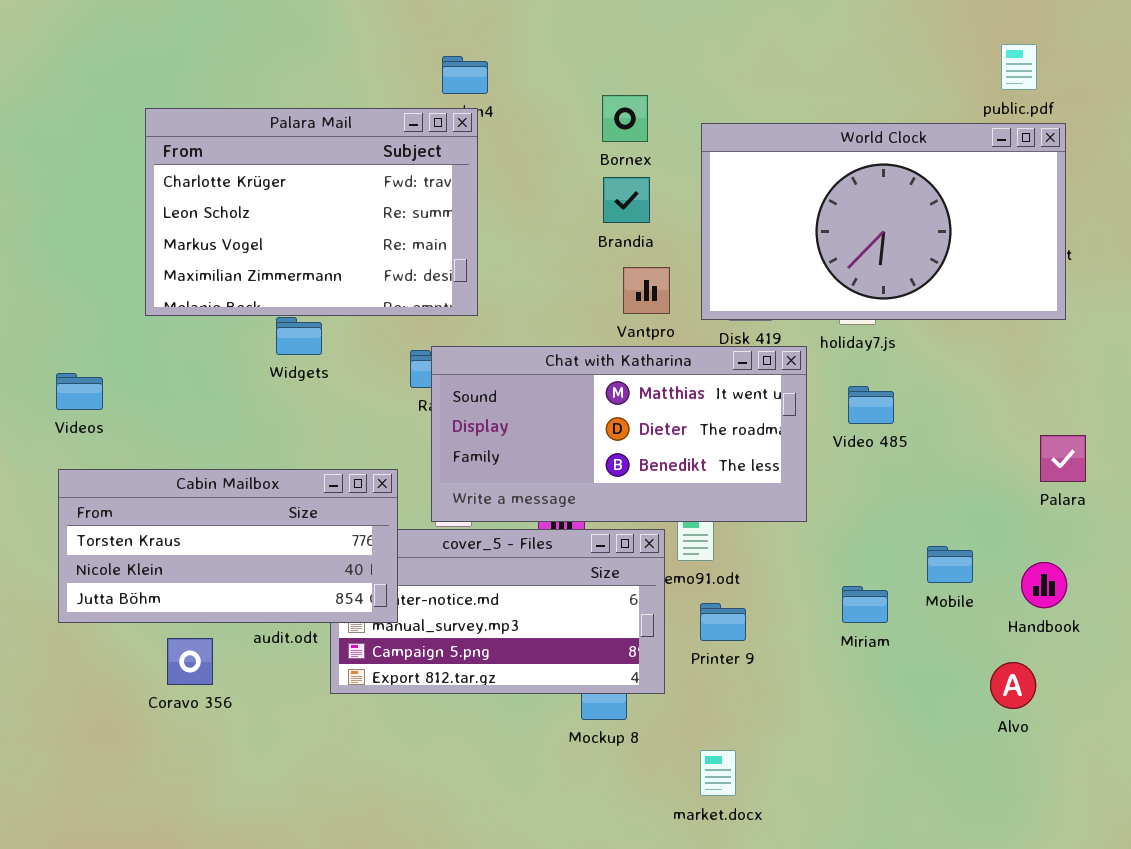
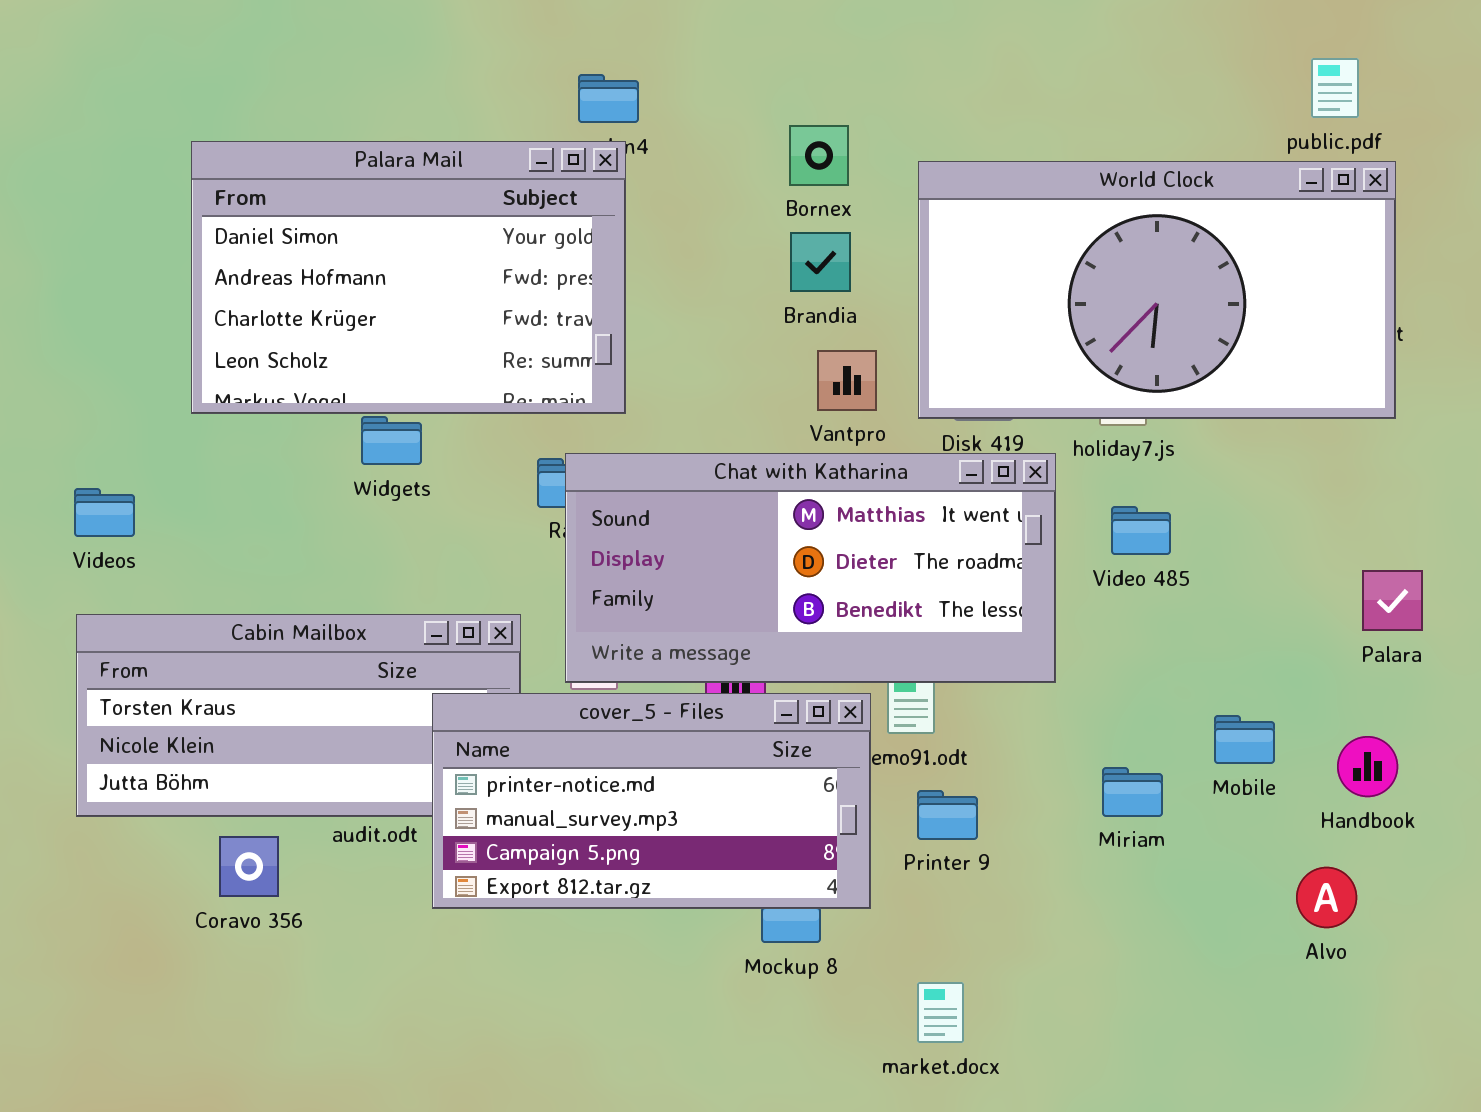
Palara Mail: [145,108,478,316] -> [191,141,626,414], scrolled up 2 rows
cover_5 - Files: [330,529,665,694] -> [432,693,871,909], raised

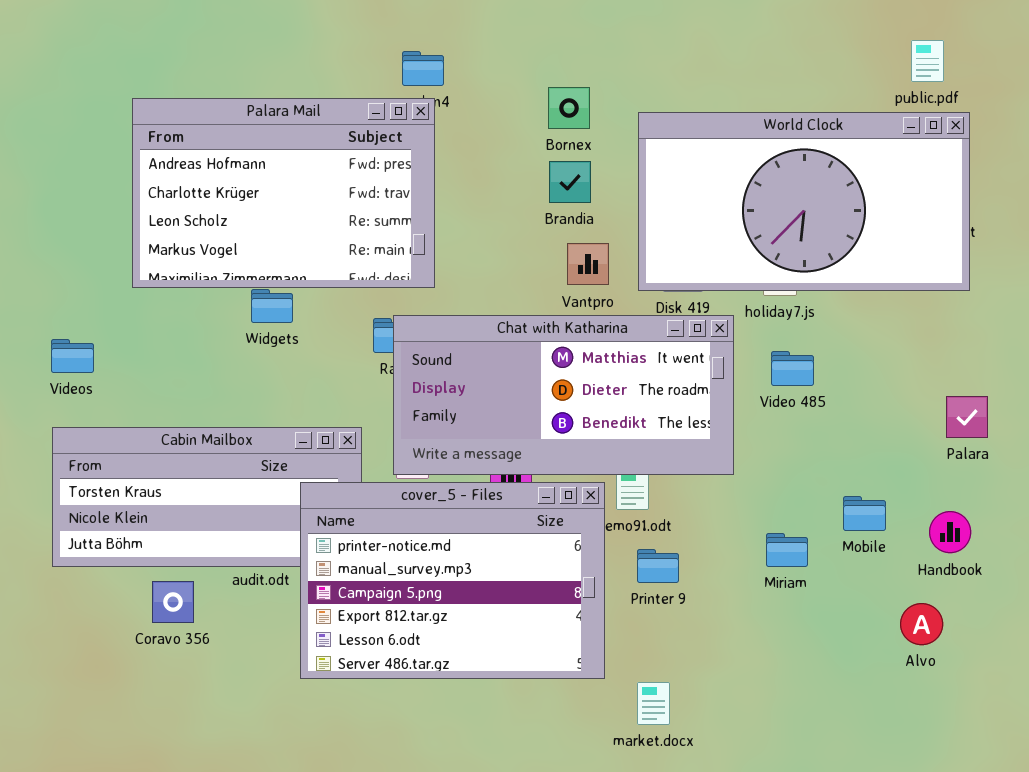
Palara Mail: [191,141,626,414] -> [132,98,435,288], scrolled down 1 row
cover_5 - Files: [432,693,871,909] -> [300,482,605,679], resized

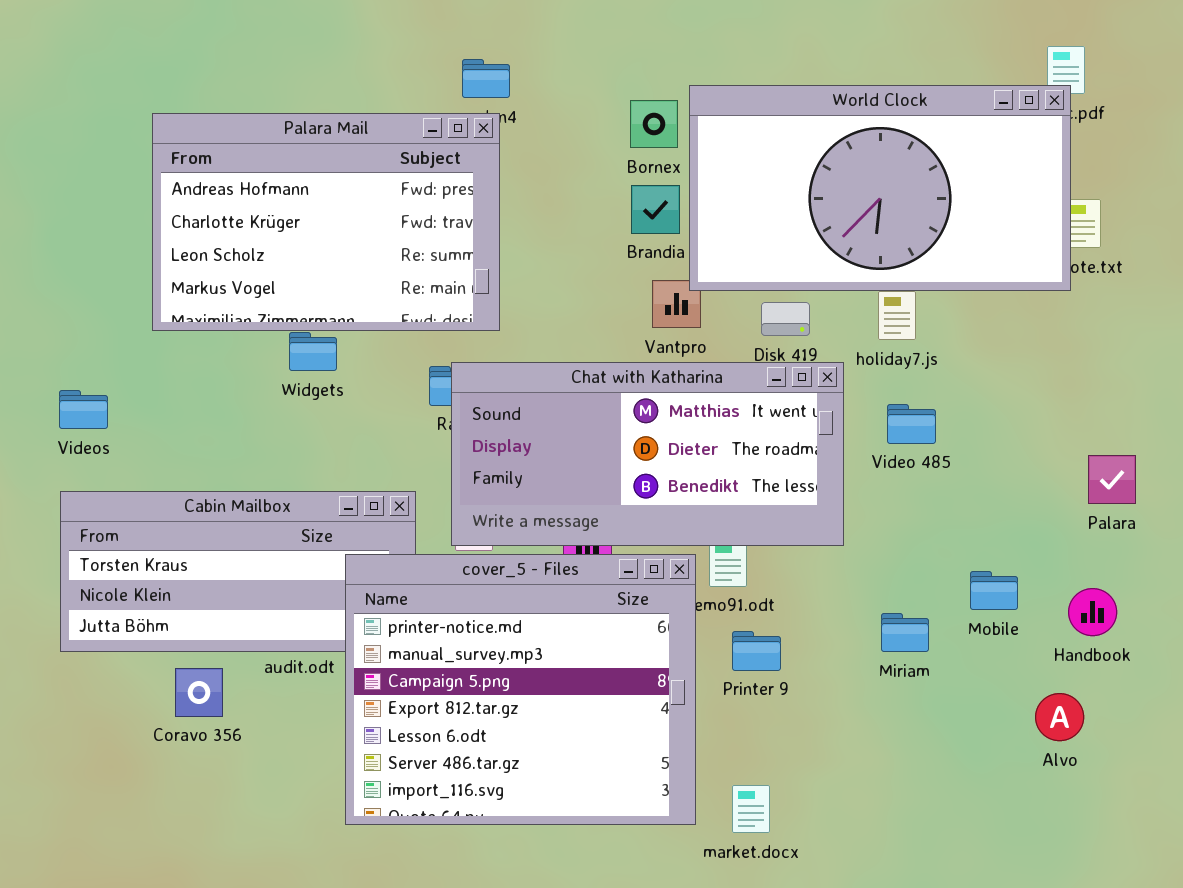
World Clock: [638,112,970,291] -> [689,85,1071,291], moved
cover_5 - Files: [300,482,605,679] -> [345,554,696,825], resized

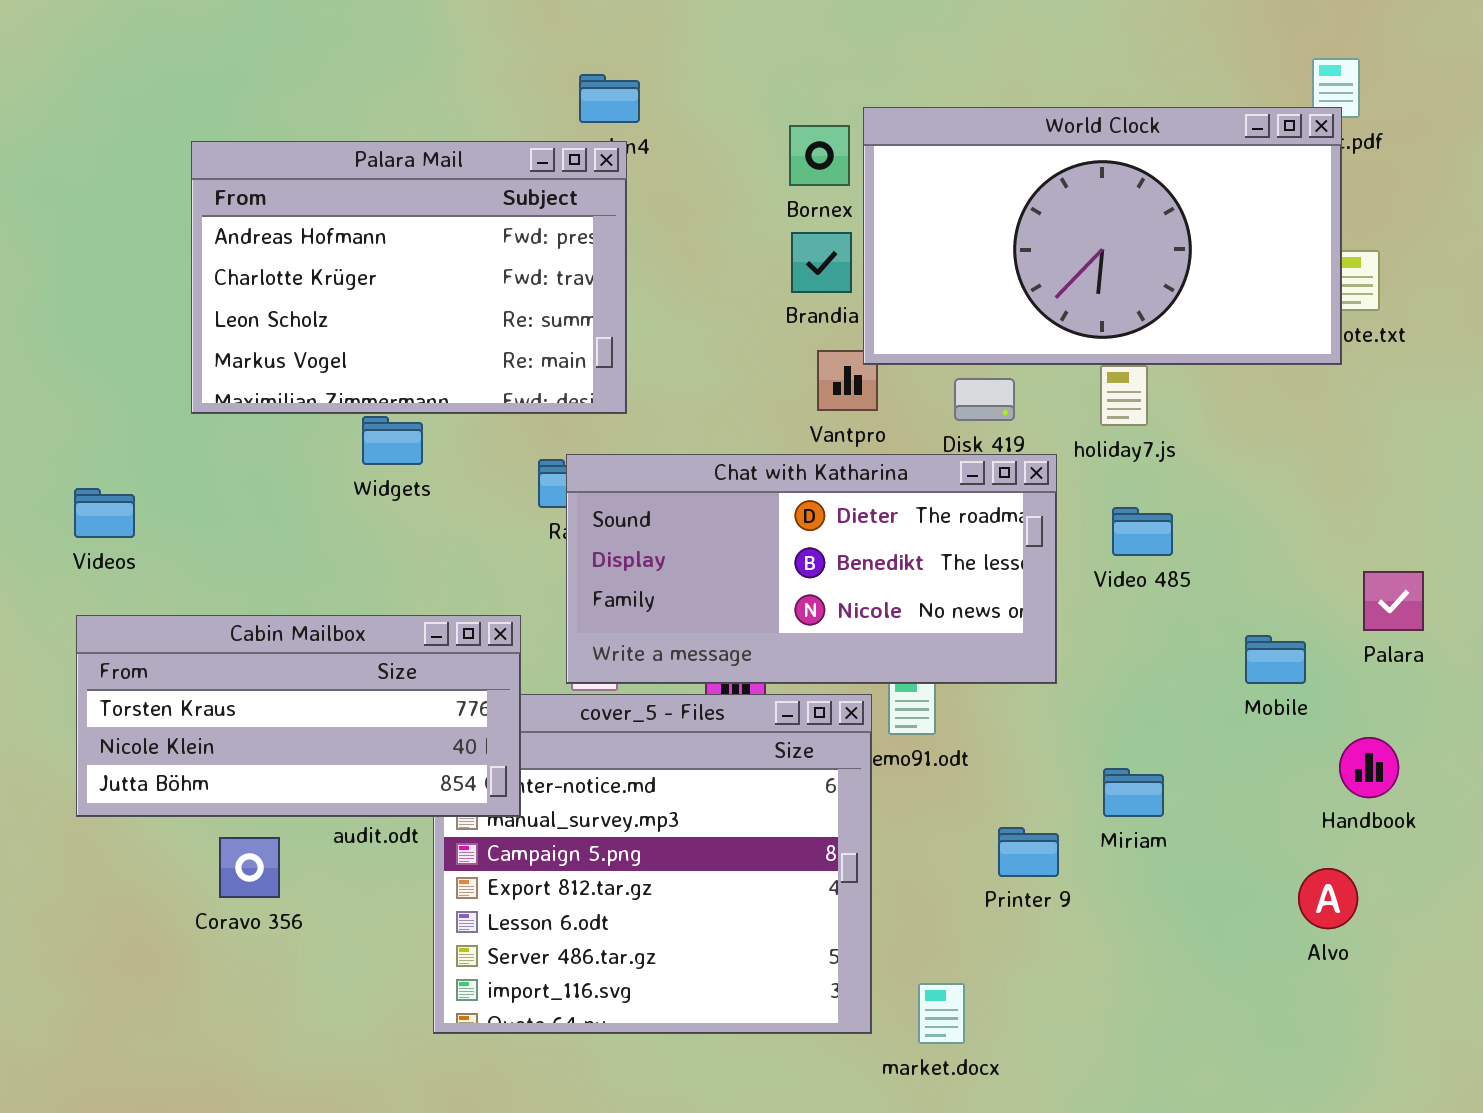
Chat with Katharina: [451,362,844,546] -> [566,454,1057,684], scrolled down 1 row
Cabin Mailbox: [60,491,416,652] -> [76,615,521,817], raised
Mobile: [970,571,1018,610] -> [1245,635,1306,684], moved
Printer 9: [732,631,781,671] -> [998,827,1059,877], moved

